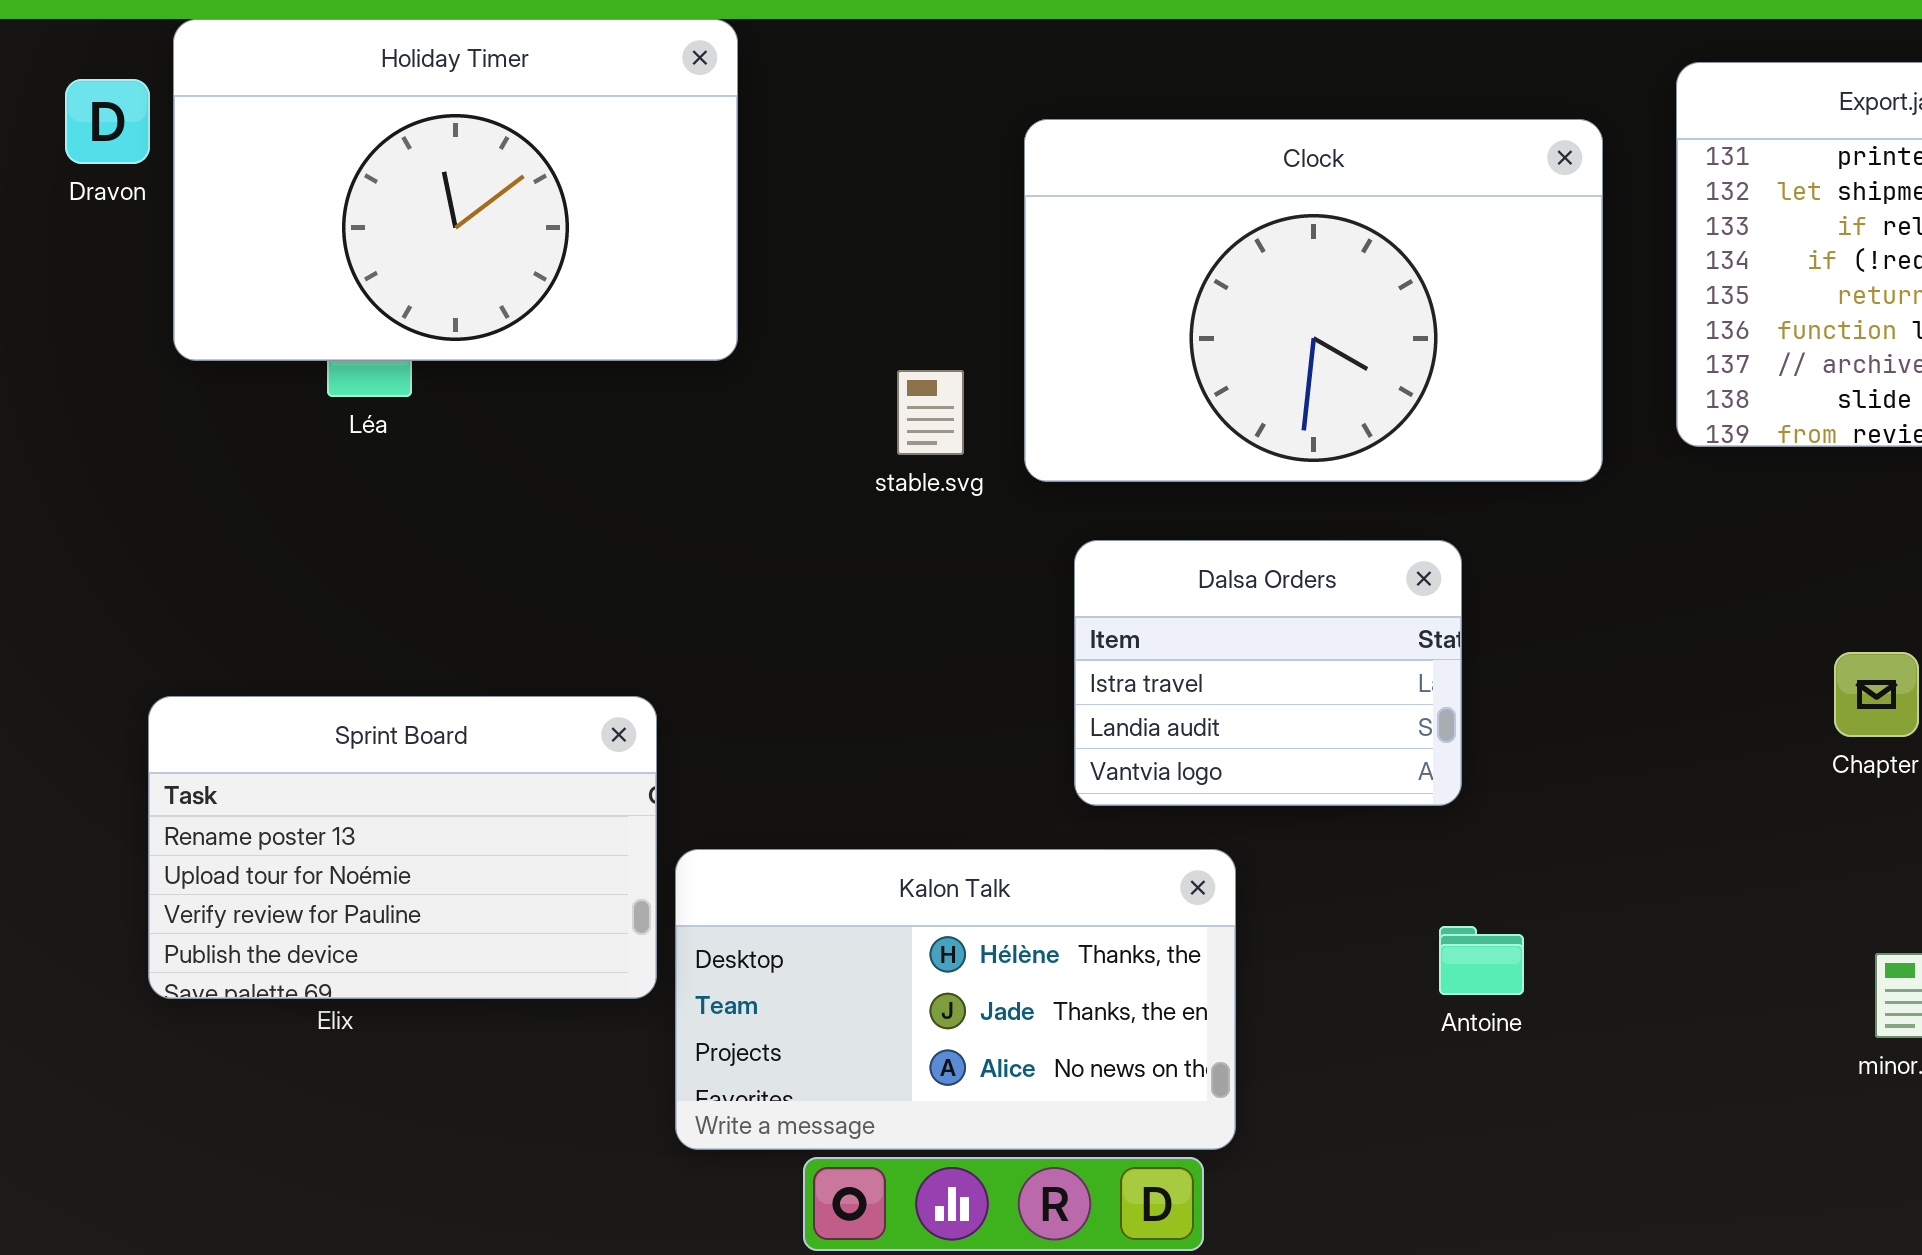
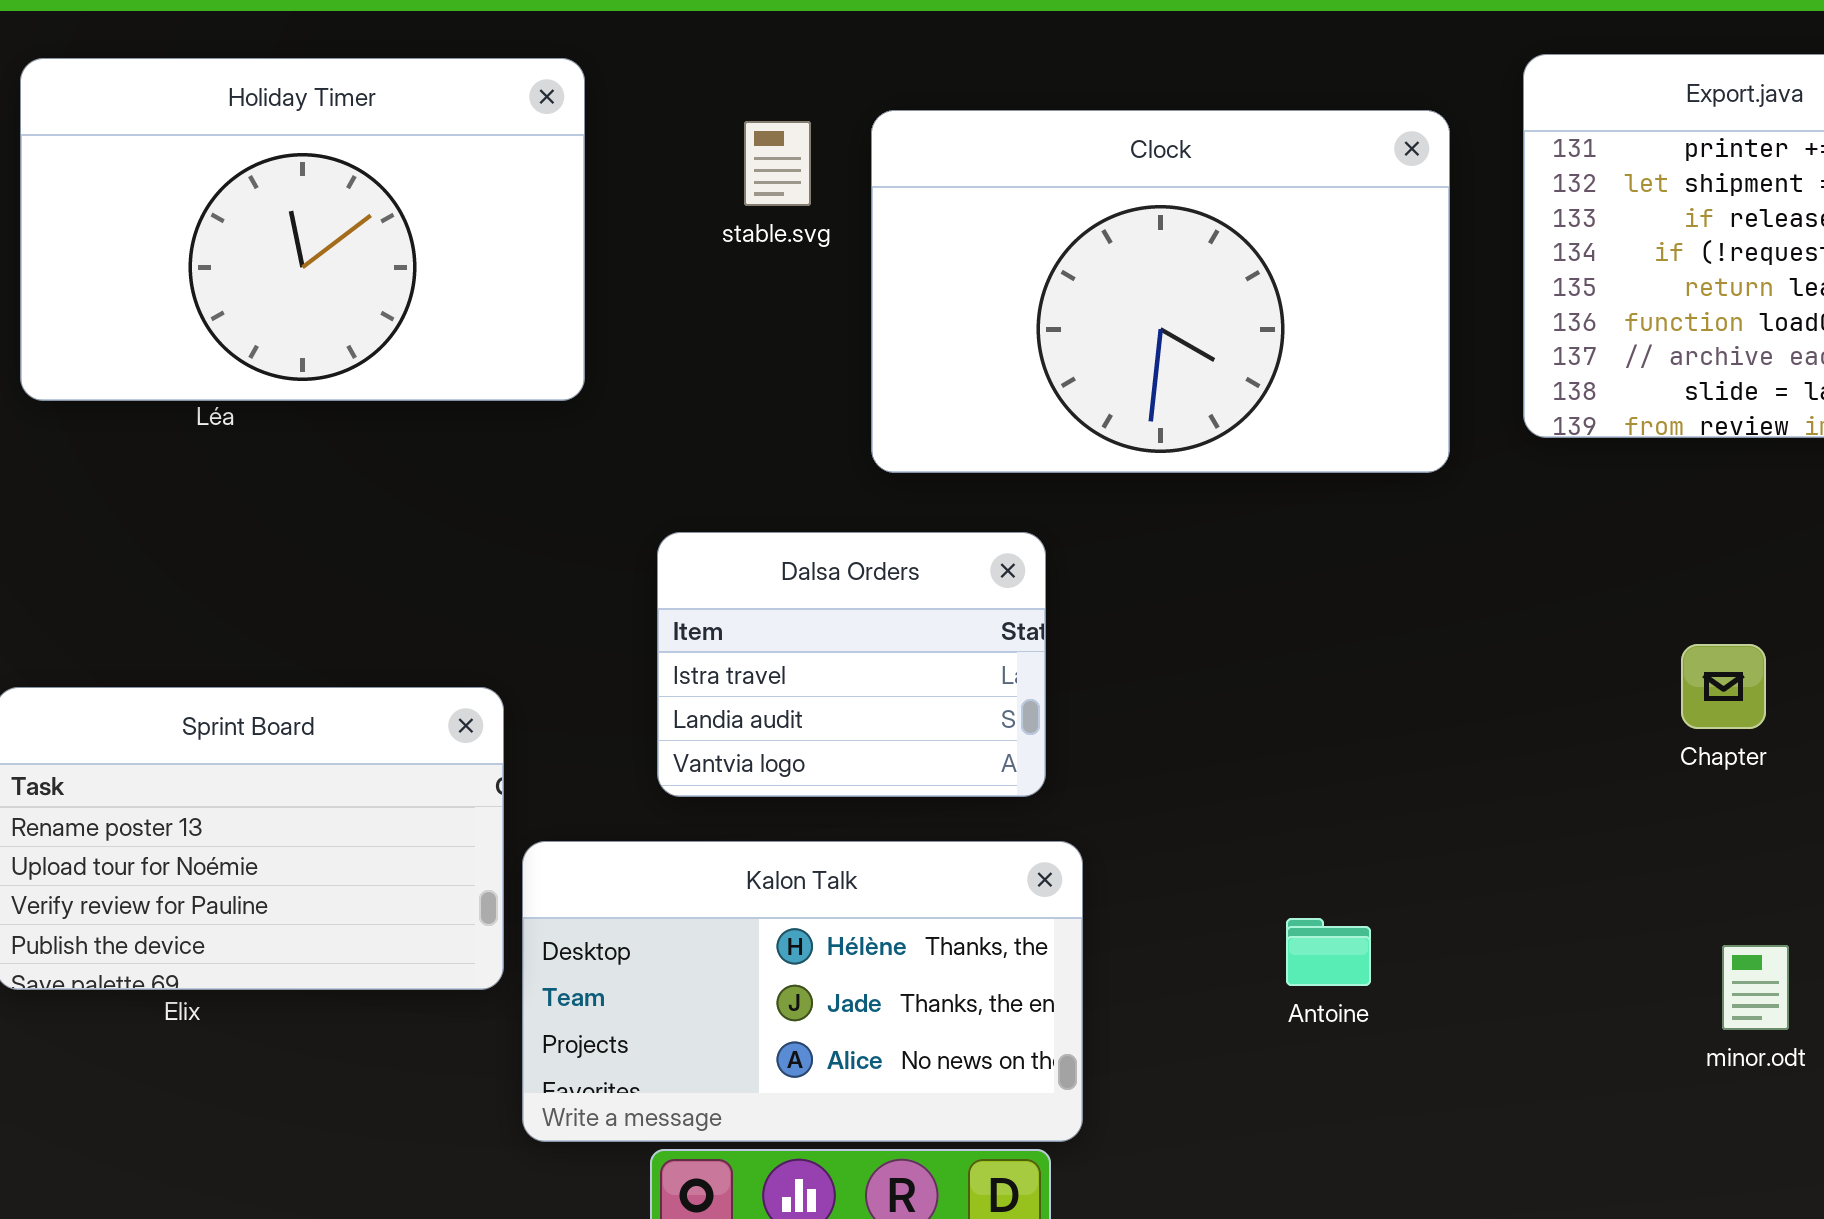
Holiday Timer: [173,19,738,361] -> [20,58,585,401], moved
stable.svg: [897,370,964,455] -> [744,121,811,206], moved
Dalsa Orders: [1074,540,1462,806] -> [657,532,1046,797], moved

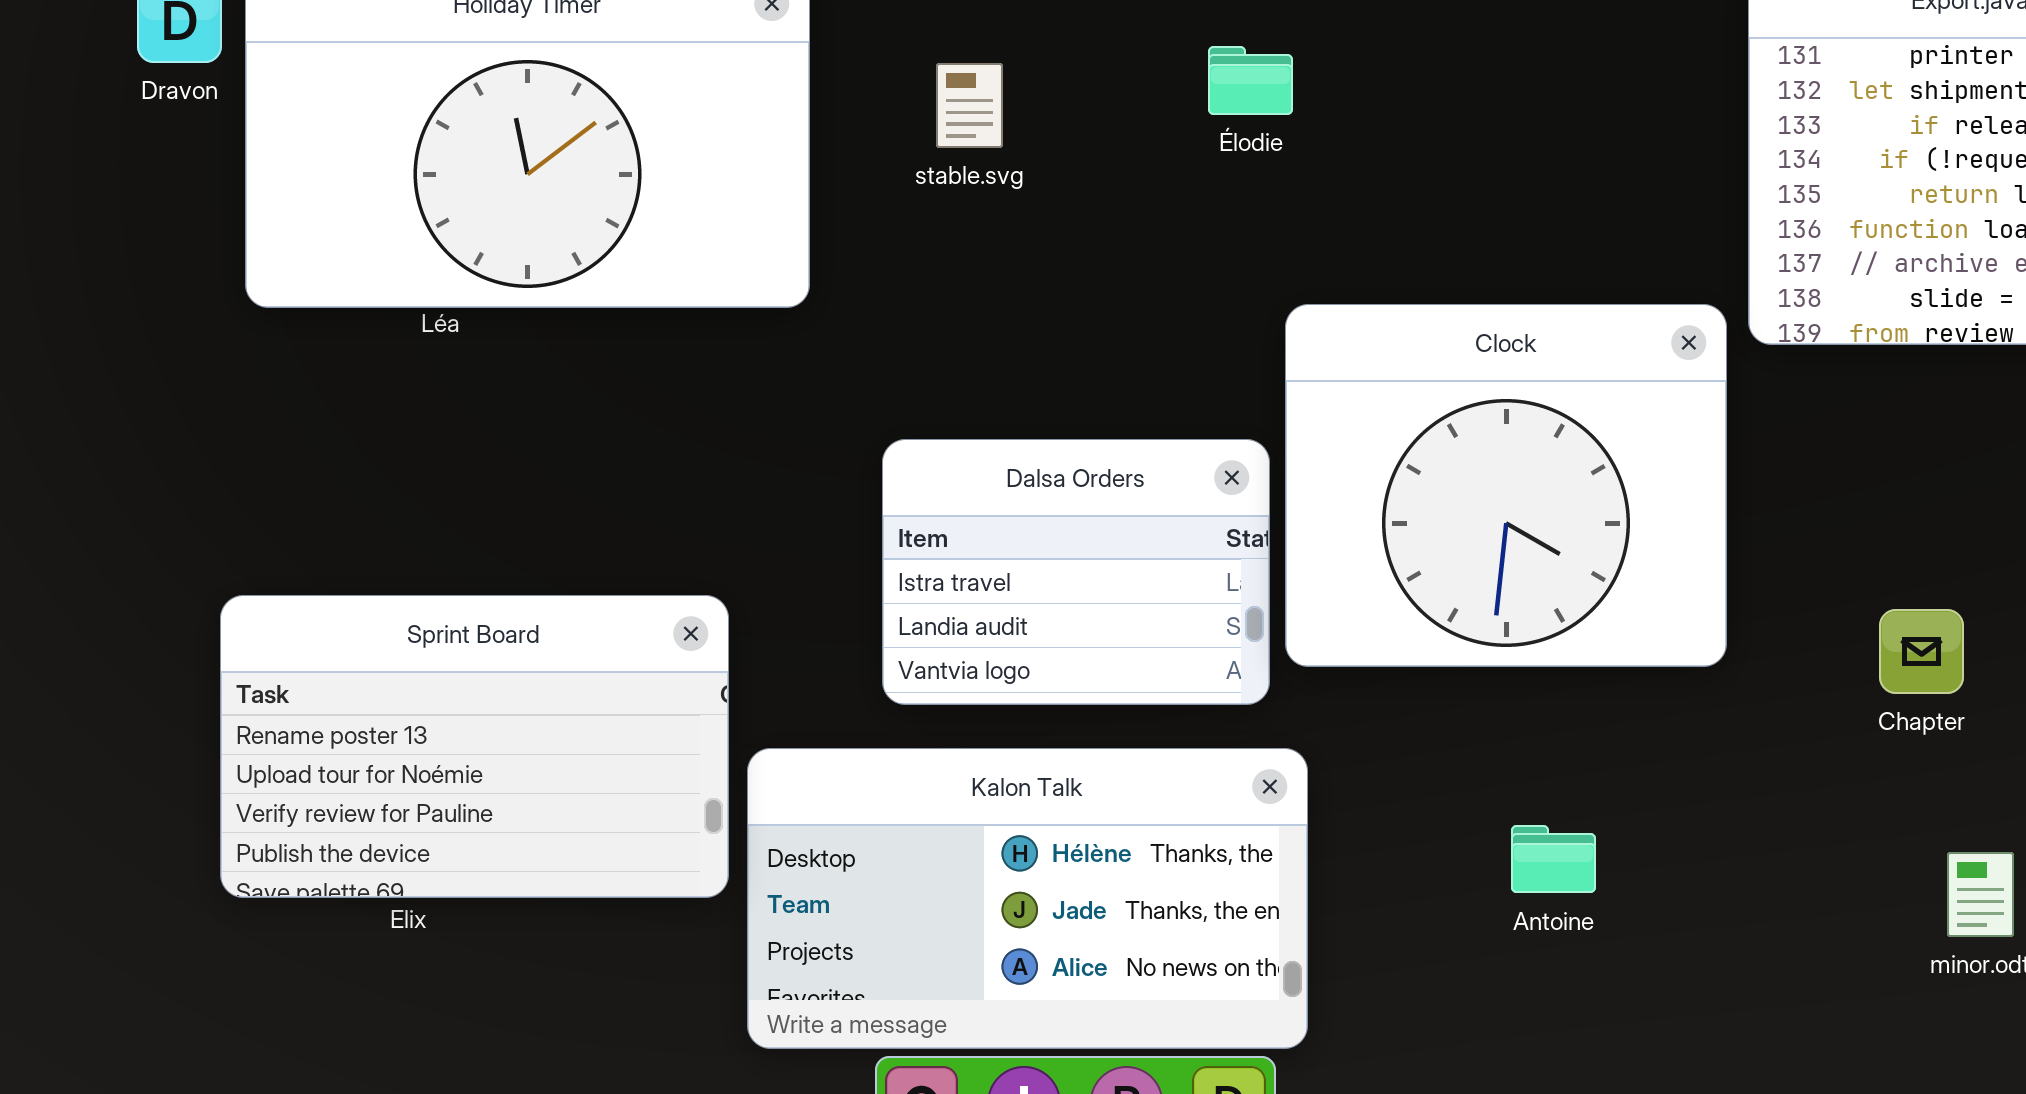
Clock: [871,110,1450,473] -> [1285,304,1727,667], moved, resized
stable.svg: [744,121,811,206] -> [936,63,1003,148], moved
Chapter: [1681,644,1766,729] -> [1879,609,1964,694], moved

